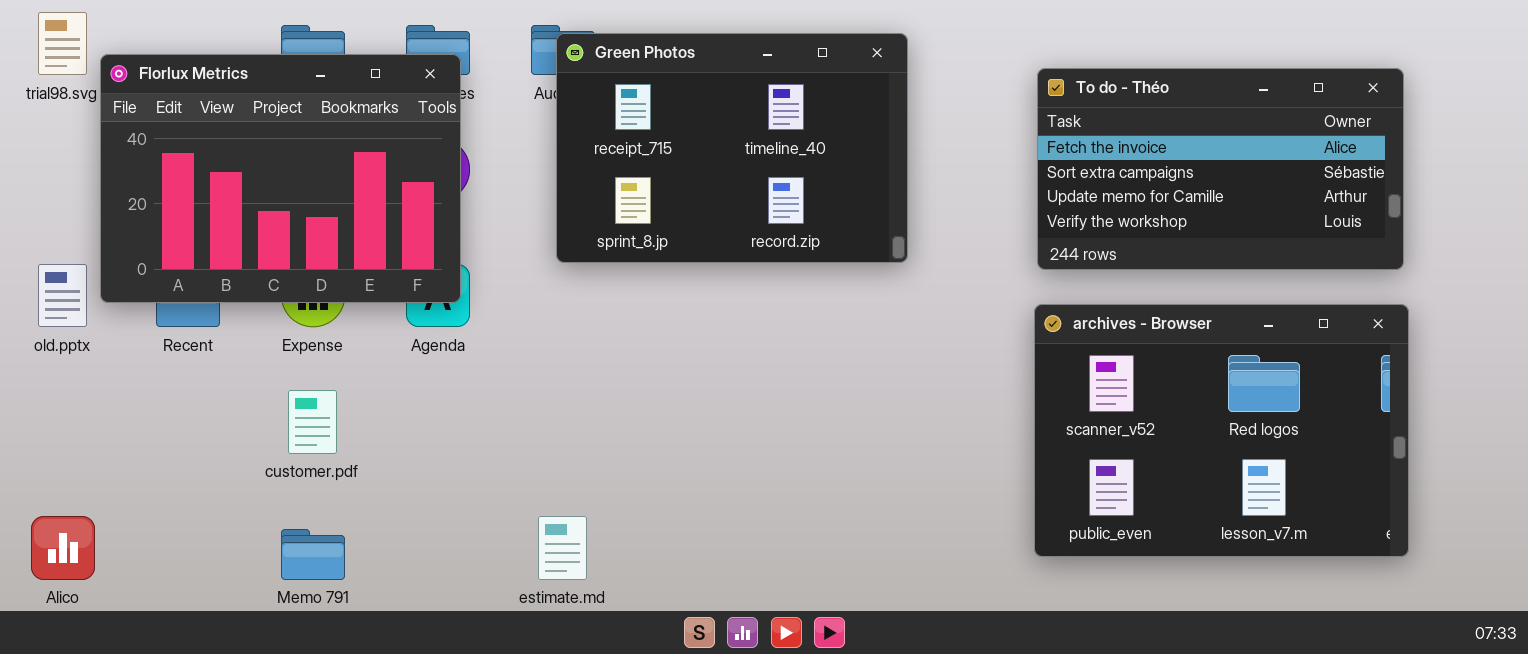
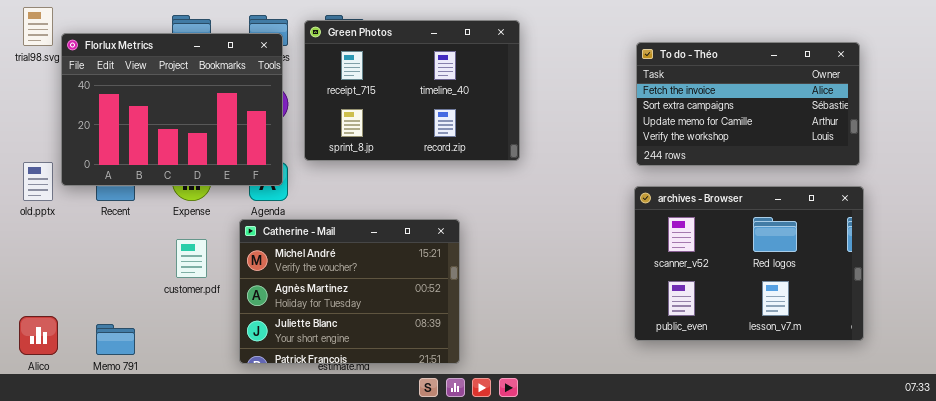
Green Photos: [556,33,908,263] -> [304,20,520,161], moved
Catherine - Mail: none -> [239,219,460,364], opened
Memo 791: [281,529,345,580] -> [96,324,135,355], moved

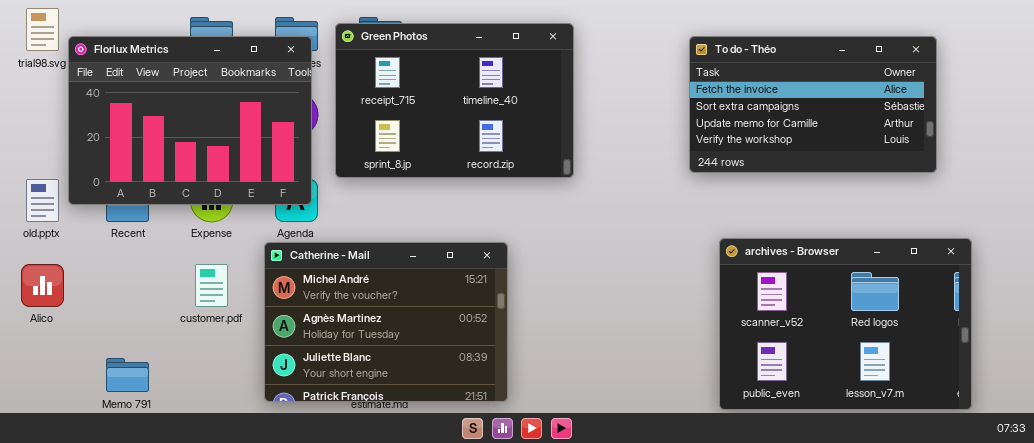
To do - Théo: [636,42,860,166] -> [689,36,937,173], moved
archives - Browser: [634,186,864,341] -> [719,238,972,410], moved
Alico: [19,316,58,355] -> [21,264,64,307], moved

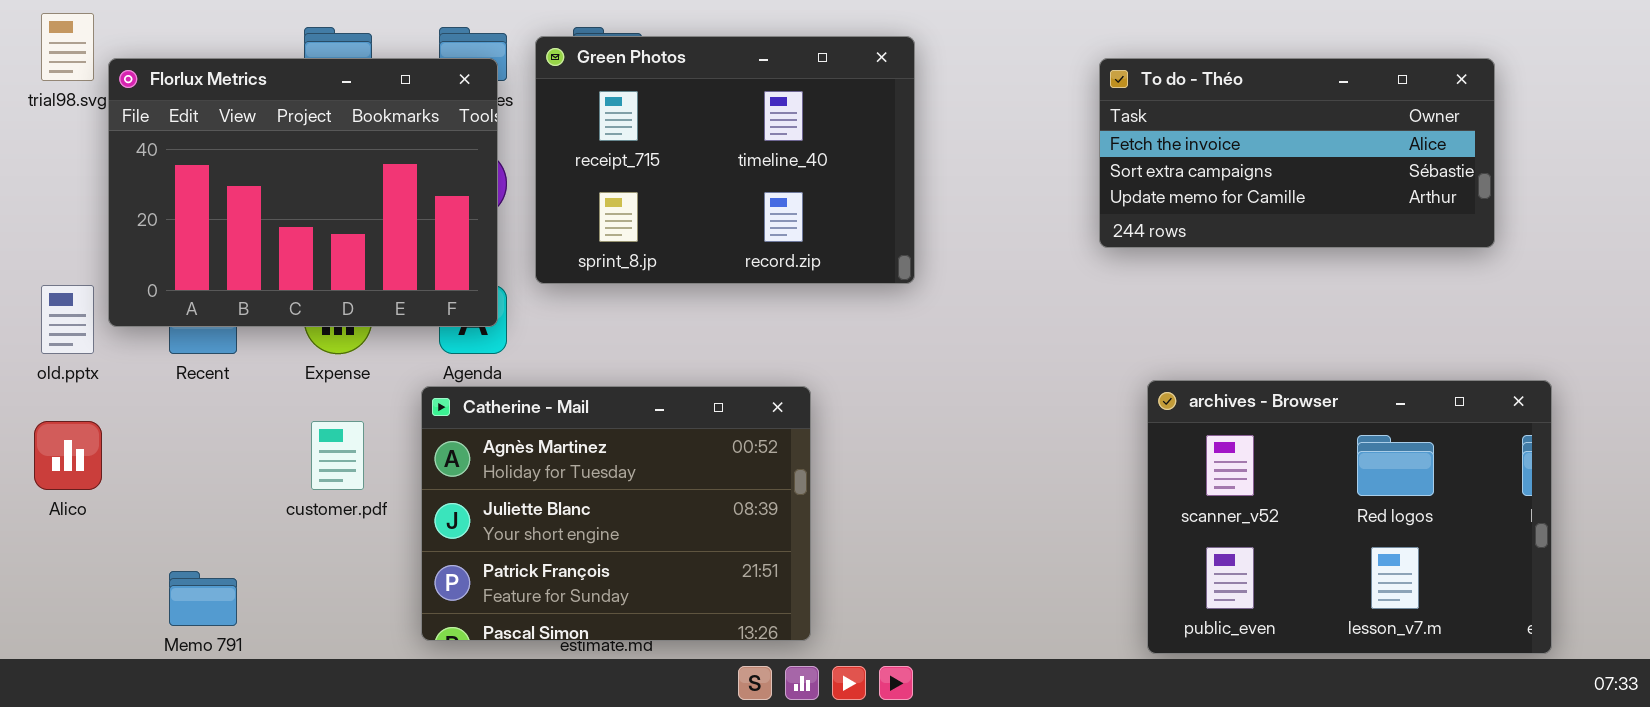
To do - Théo: [689,36,937,173] -> [1099,58,1495,248], resized
Catherine - Mail: [264,242,508,402] -> [421,386,811,641], scrolled down 1 row

